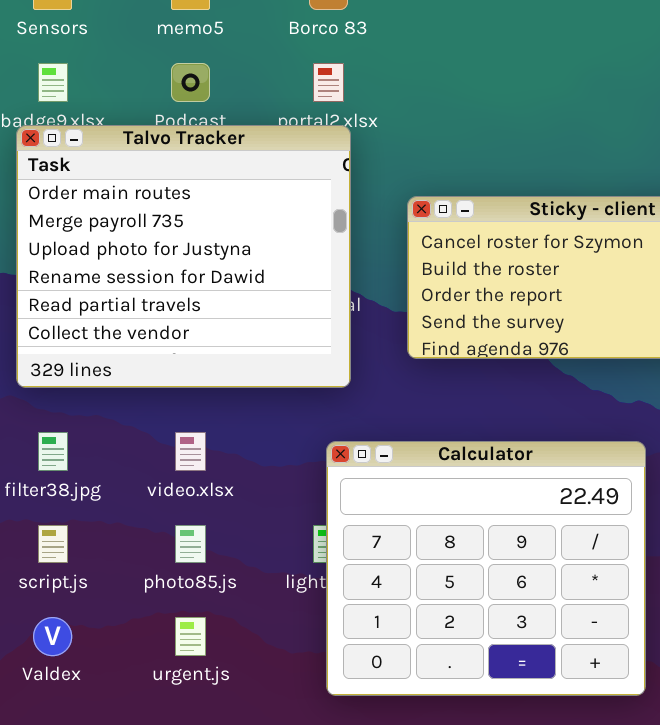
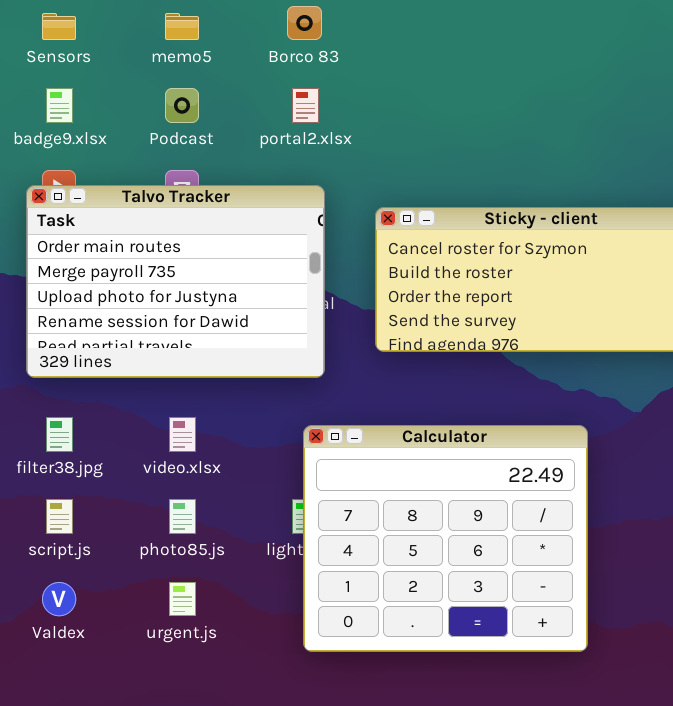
Talvo Tracker: [16,125,351,388] -> [26,185,325,378], resized

